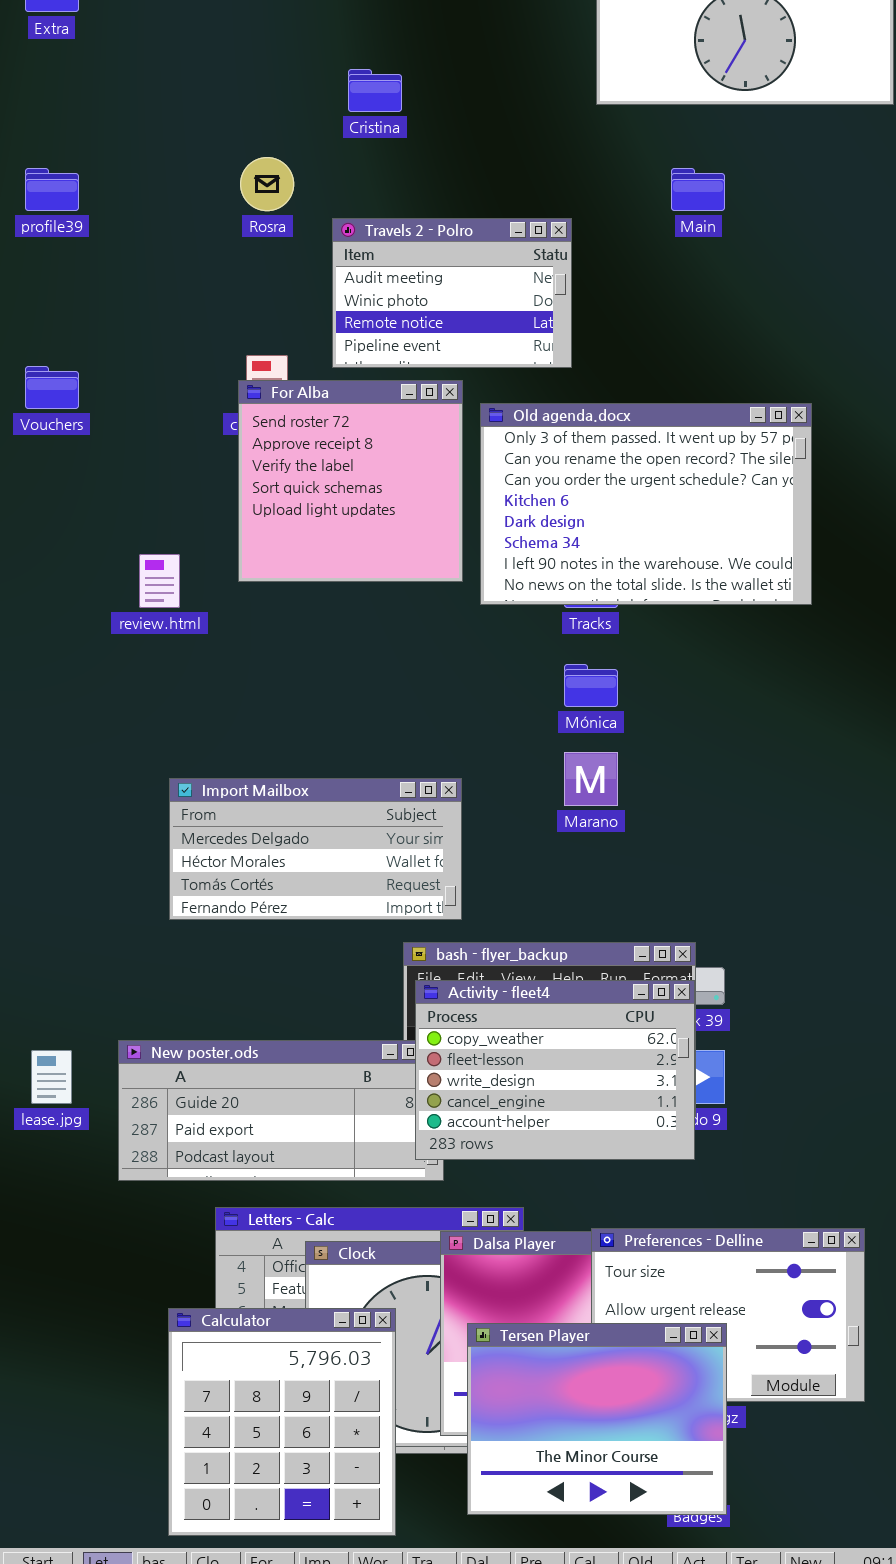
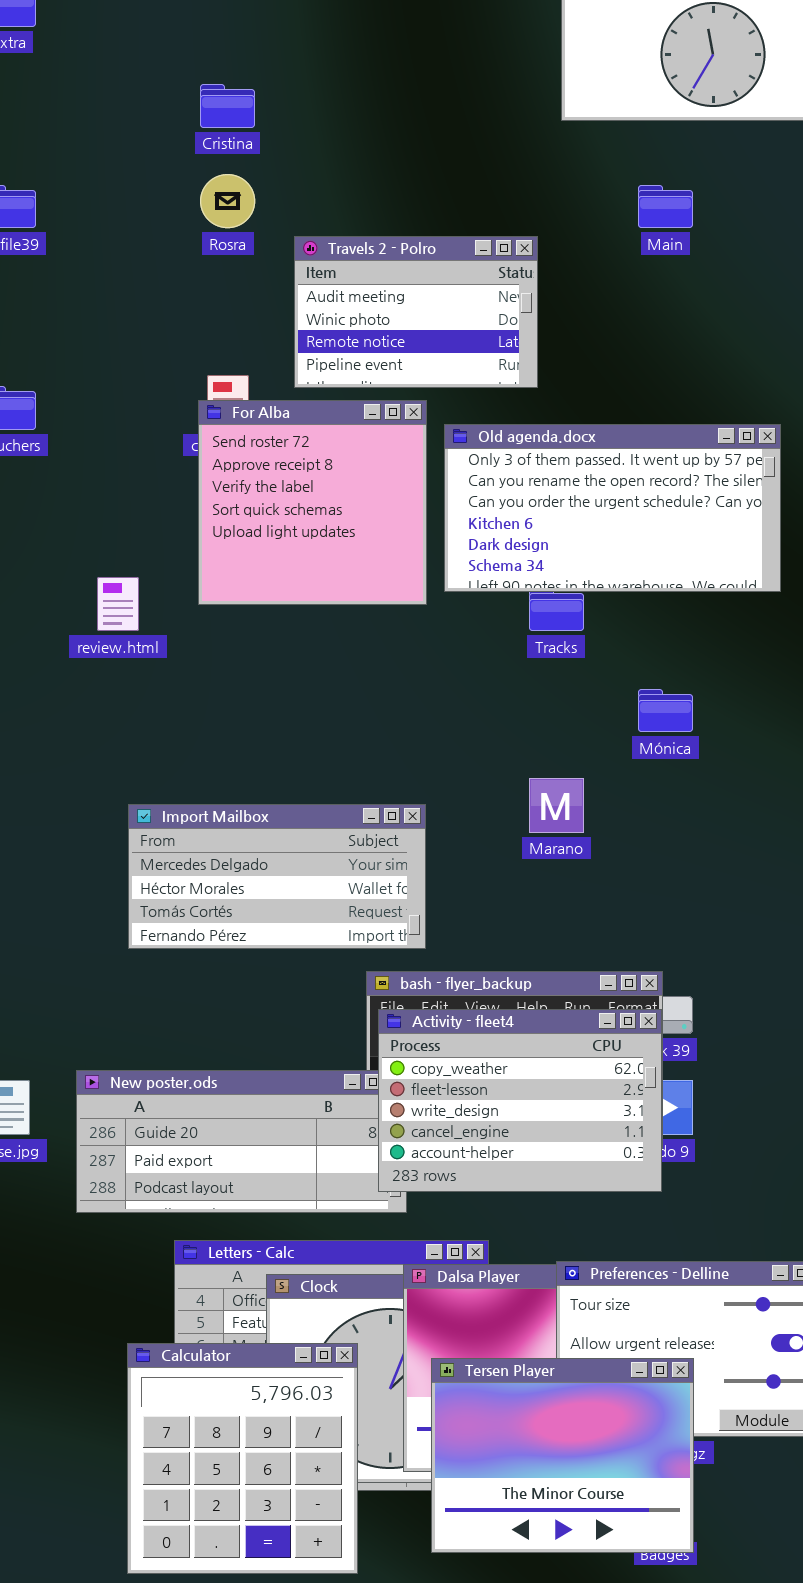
Cristina: [348,69,402,112] -> [200,84,255,128], moved
Old agenda.docx: [480,403,812,605] -> [444,424,781,592], resized
Mónica: [564,664,618,707] -> [638,689,693,732], moved

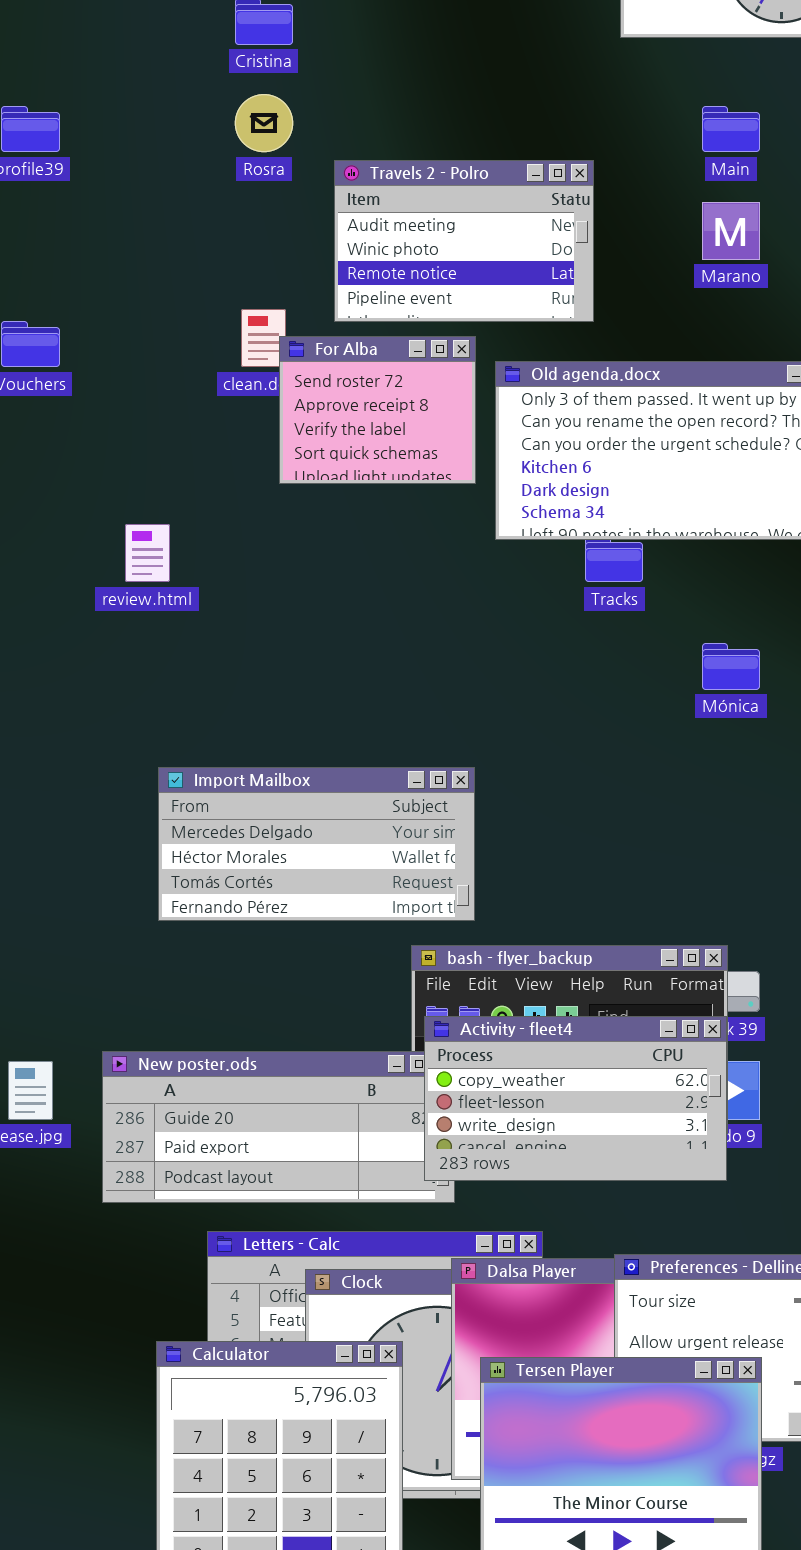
For Alba: [198,400,427,605] -> [279,336,476,484], resized
Marano: [529,778,584,833] -> [702,202,760,260], moved
Activity - fleet4: [378,1009,662,1192] -> [424,1016,727,1181], resized

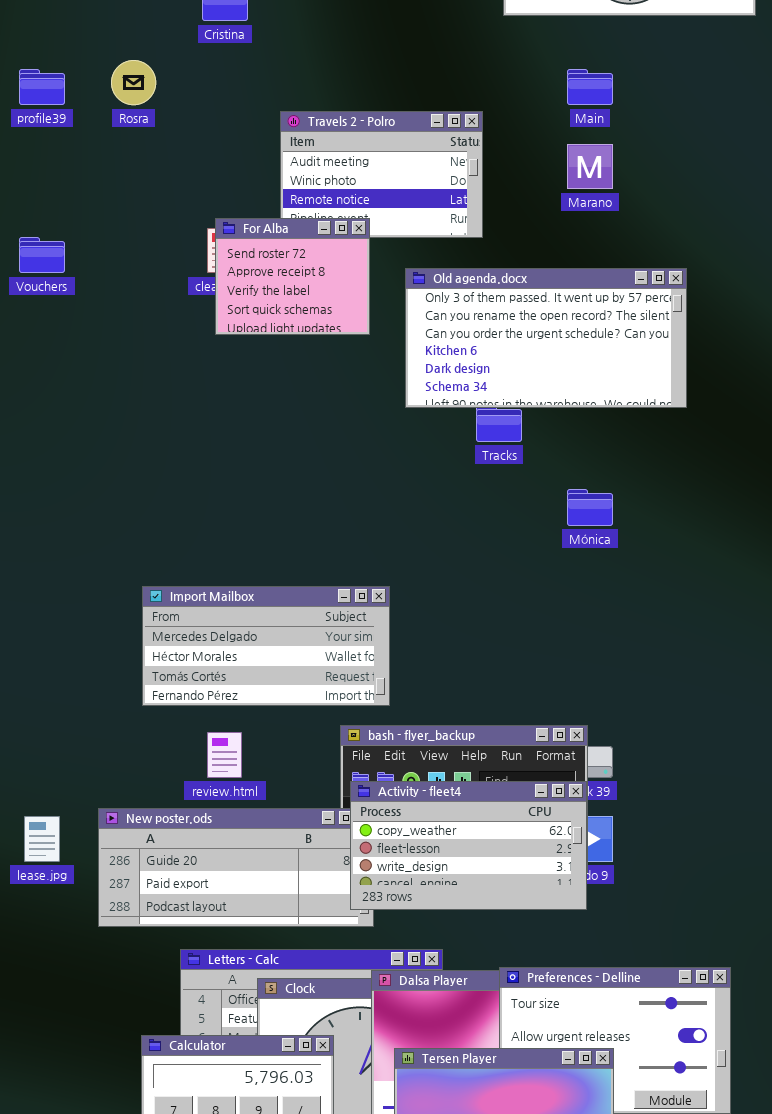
Rosra: [235,94,293,152] -> [111,60,156,105], moved
For Alba: [279,336,476,484] -> [215,218,370,335], moved
review.html: [125,524,170,582] -> [207,732,242,778], moved

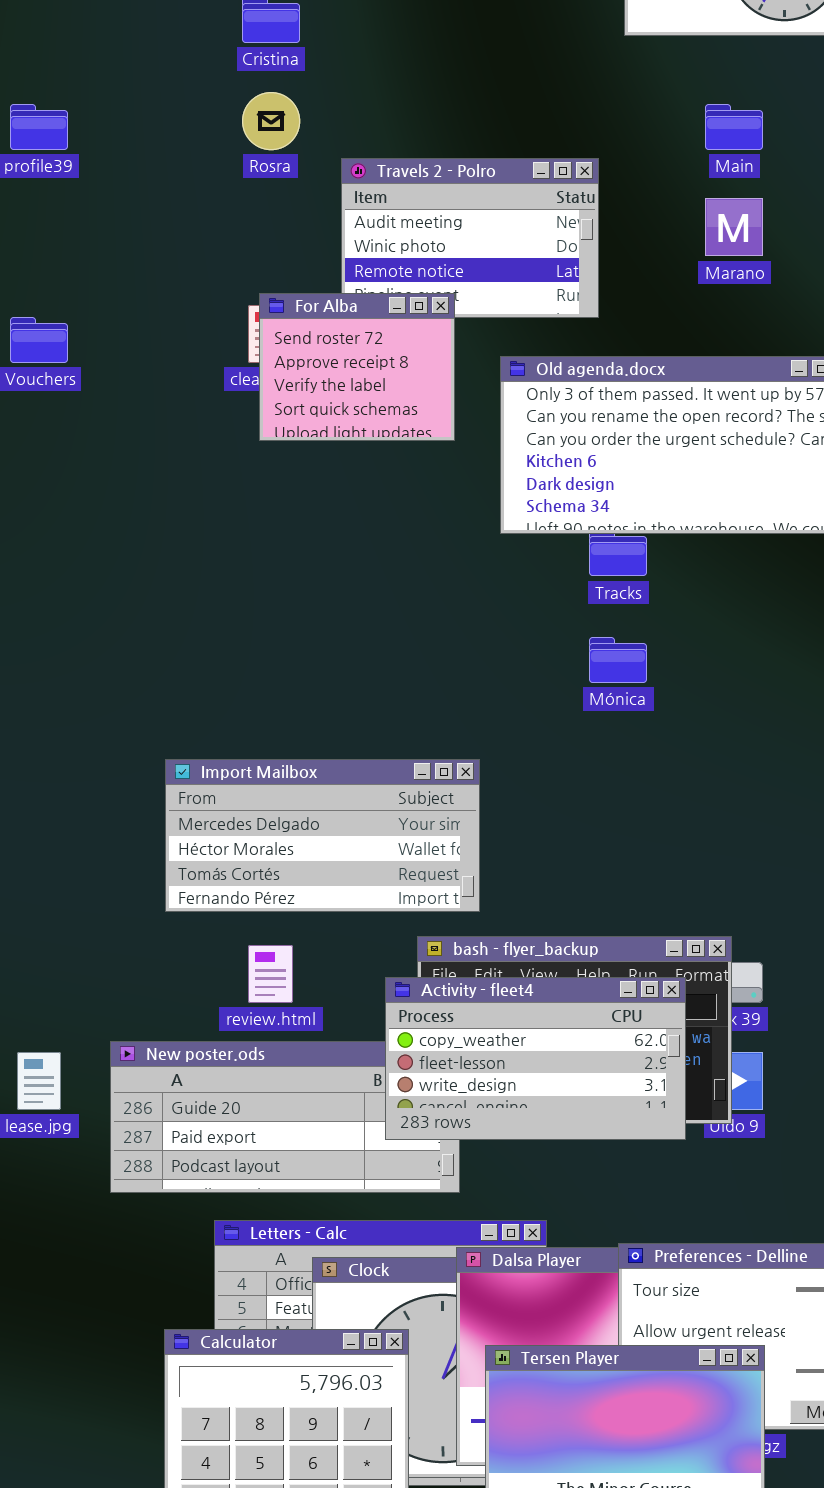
Rosra: [111,60,156,105] -> [242,92,300,150], moved
Mónica: [567,489,613,526] -> [589,637,647,683], moved
Activity - fleet4: [350,781,587,910] -> [385,977,686,1140], moved

